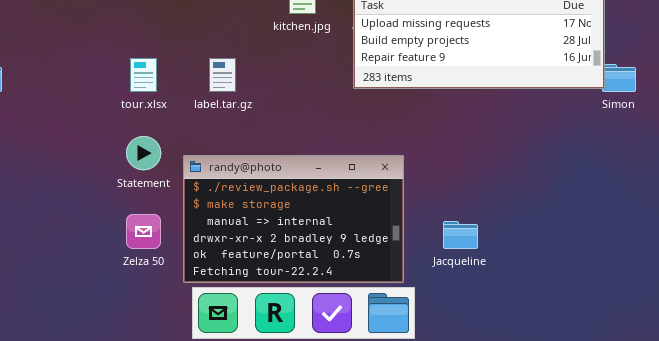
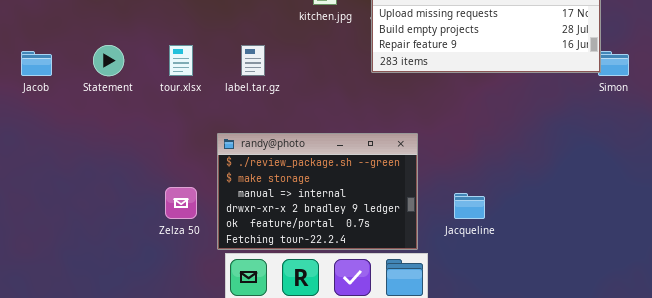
Statement: [126,136,161,170] -> [93,45,124,76], moved

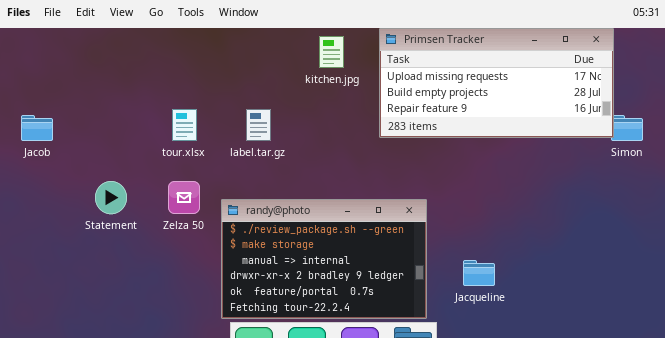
Statement: [93,45,124,76] -> [95,181,127,214], moved
Zelza 50: [165,187,197,219] -> [168,181,200,214], moved

